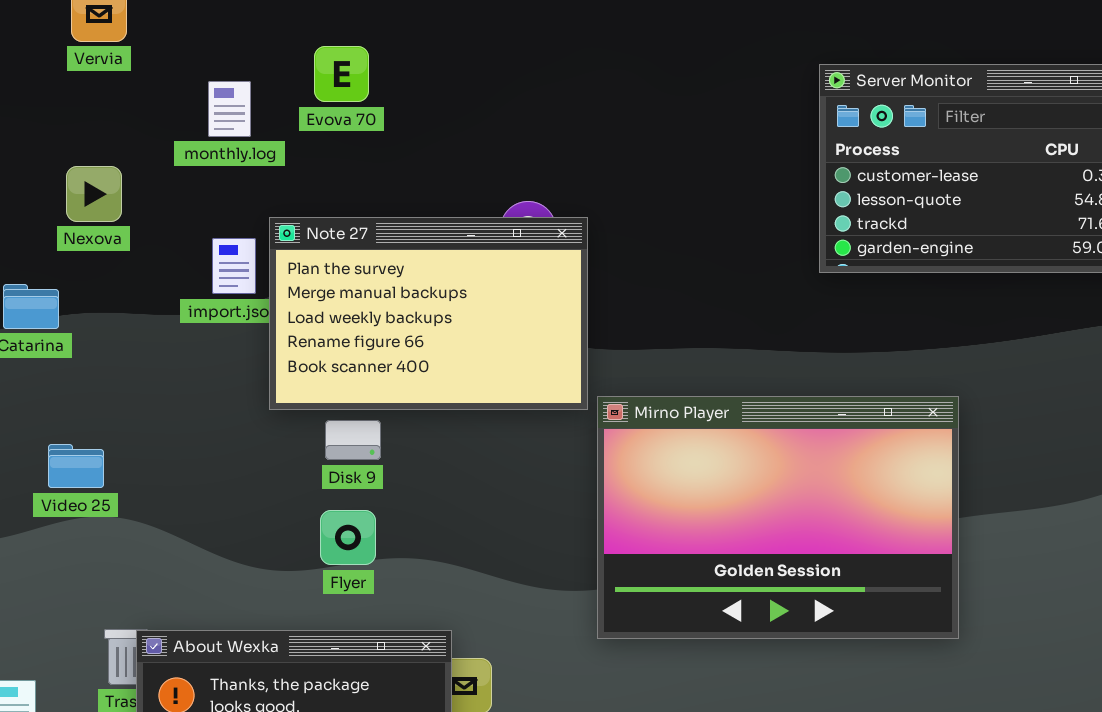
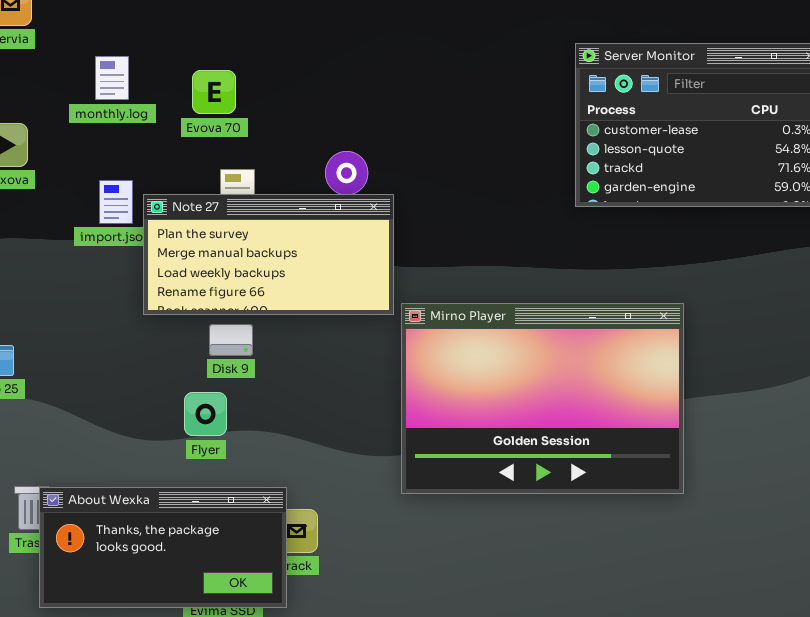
Evova 70: [314,46,369,102] -> [192,70,236,114], moved
Note 27: [269,217,588,410] -> [143,194,394,315], resized
Disk 9: [325,420,381,460] -> [209,324,253,356], moved

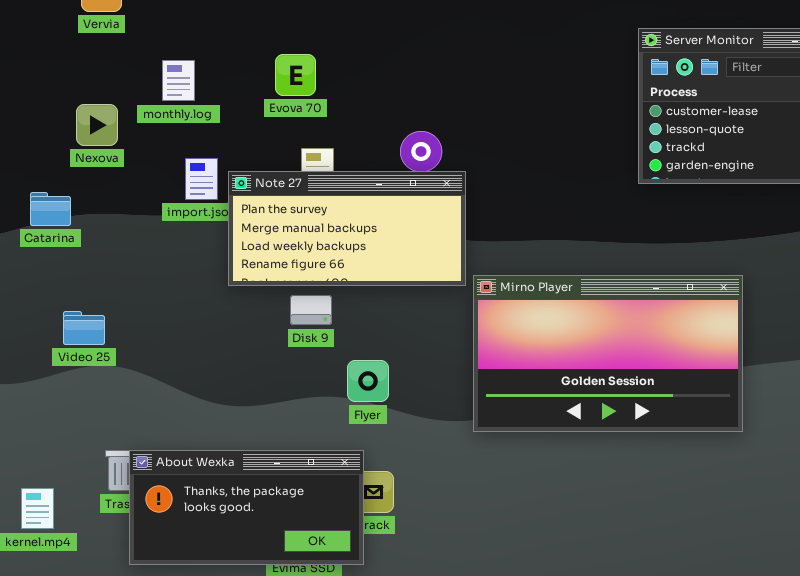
monthly.log: [95,56,129,100] -> [162,60,195,101], moved
Mirno Player: [401,303,684,494] -> [473,275,743,432], resized
Flyer: [184,392,227,436] -> [347,360,389,402], moved

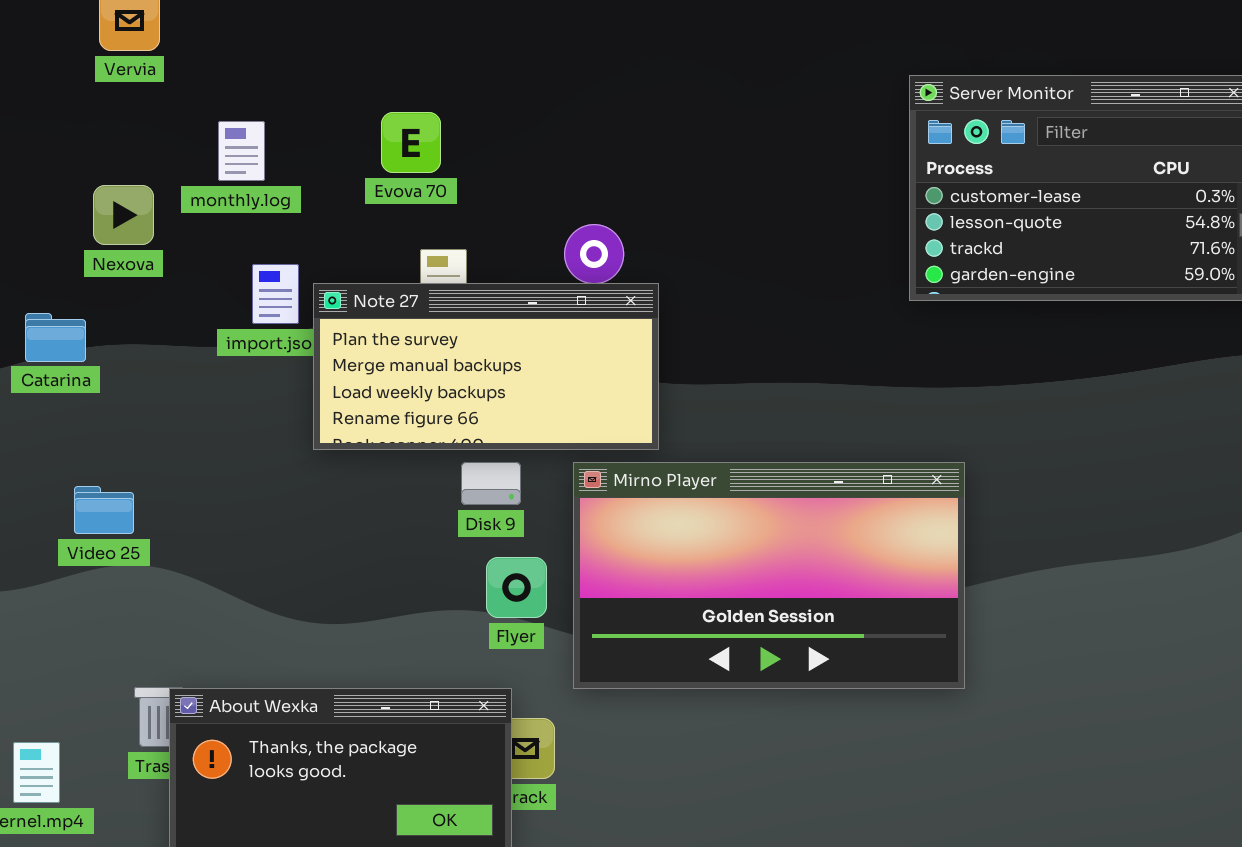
Mirno Player: [473,275,743,432] -> [573,462,965,689], moved
Disk 9: [290,295,332,325] -> [461,462,521,505], moved

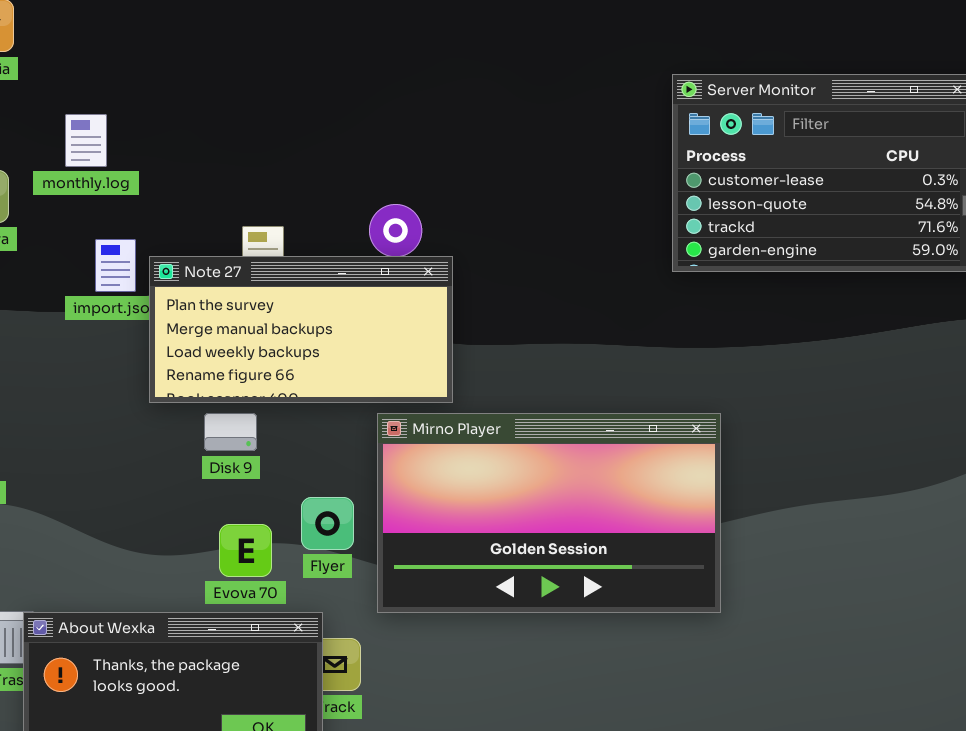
Evova 70: [381,112,441,173] -> [219,524,272,577], moved
Disk 9: [461,462,521,505] -> [204,413,257,451], moved

